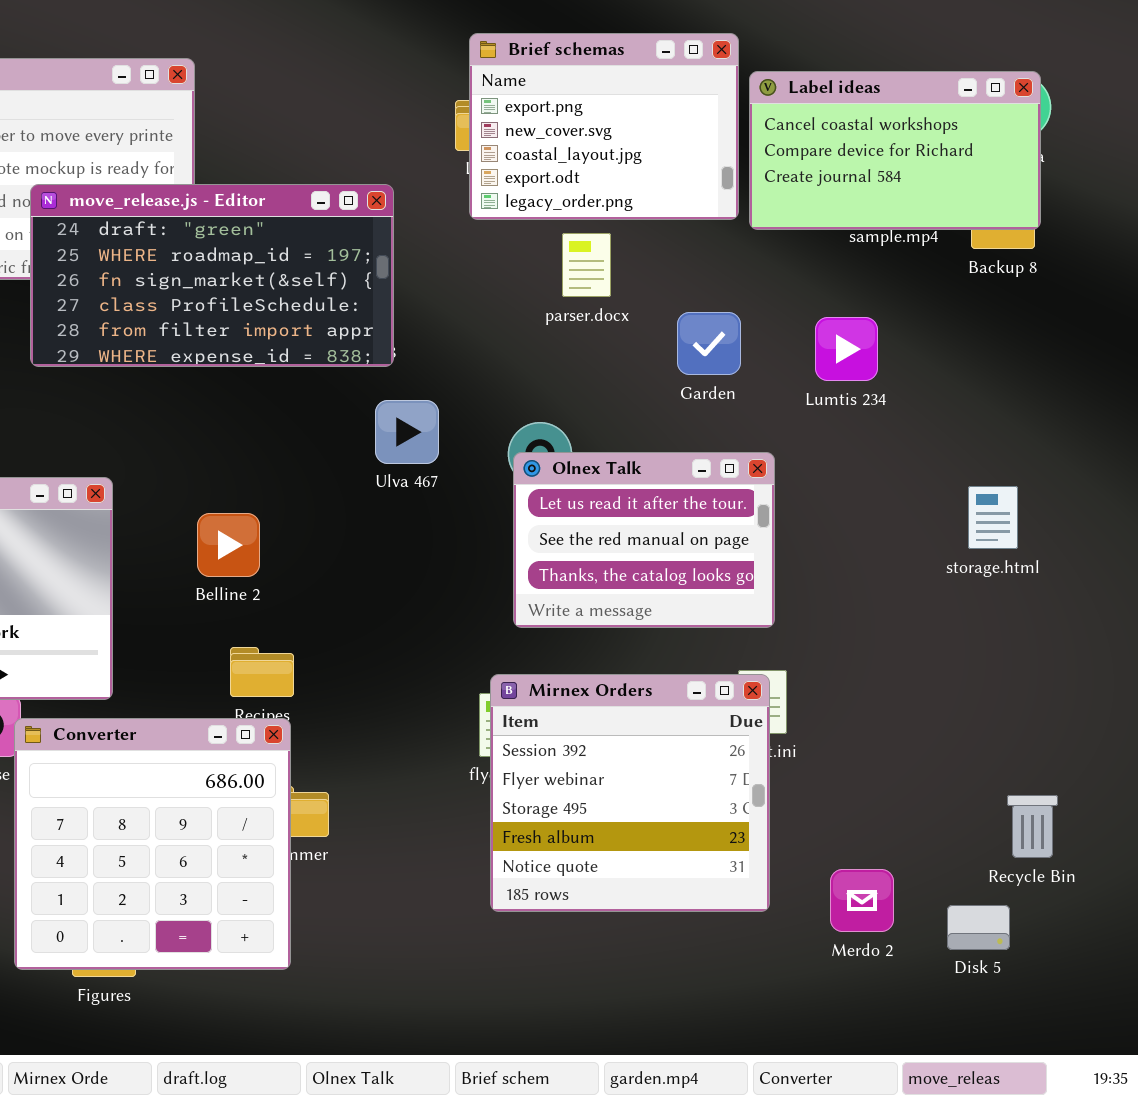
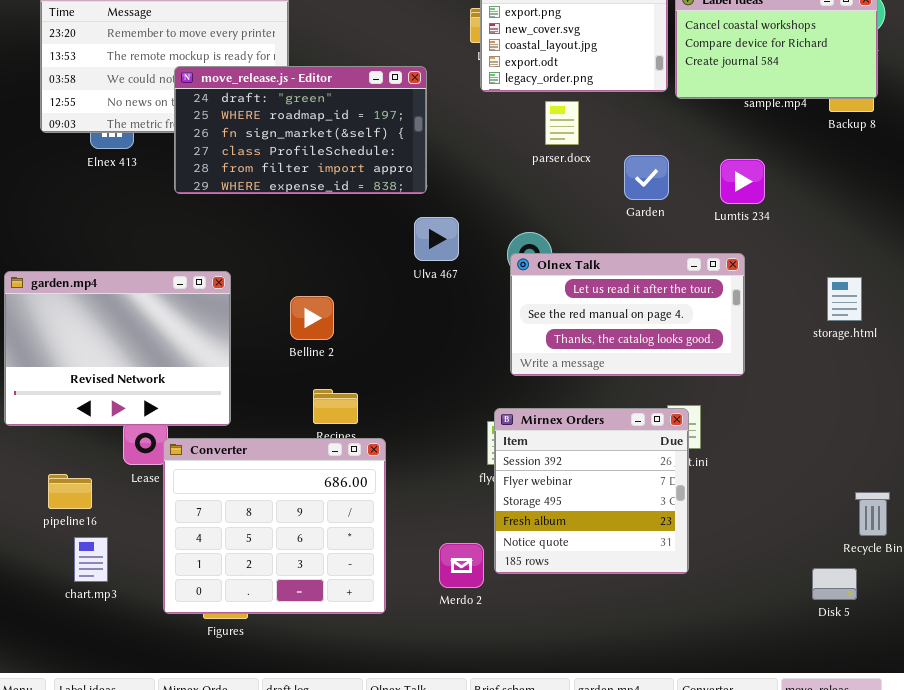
Olnex Talk: [513,452,775,628] -> [510,253,745,376], resized
Converter: [14,718,291,970] -> [163,438,386,614], resized
Merdo 2: [830,869,894,932] -> [439,543,484,588], moved

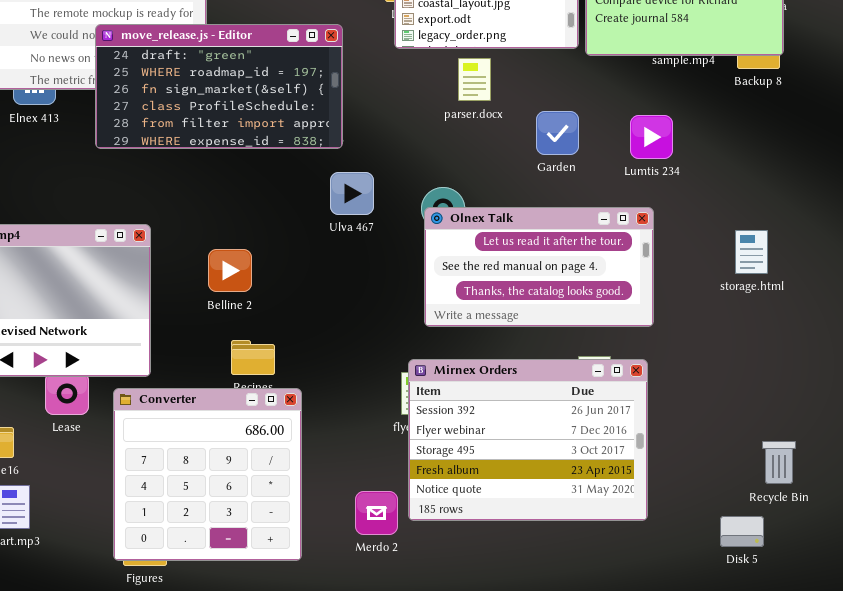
Mirnex Orders: [494,408,689,574] -> [408,359,648,521], resized
Converter: [163,438,386,614] -> [113,388,302,561], resized

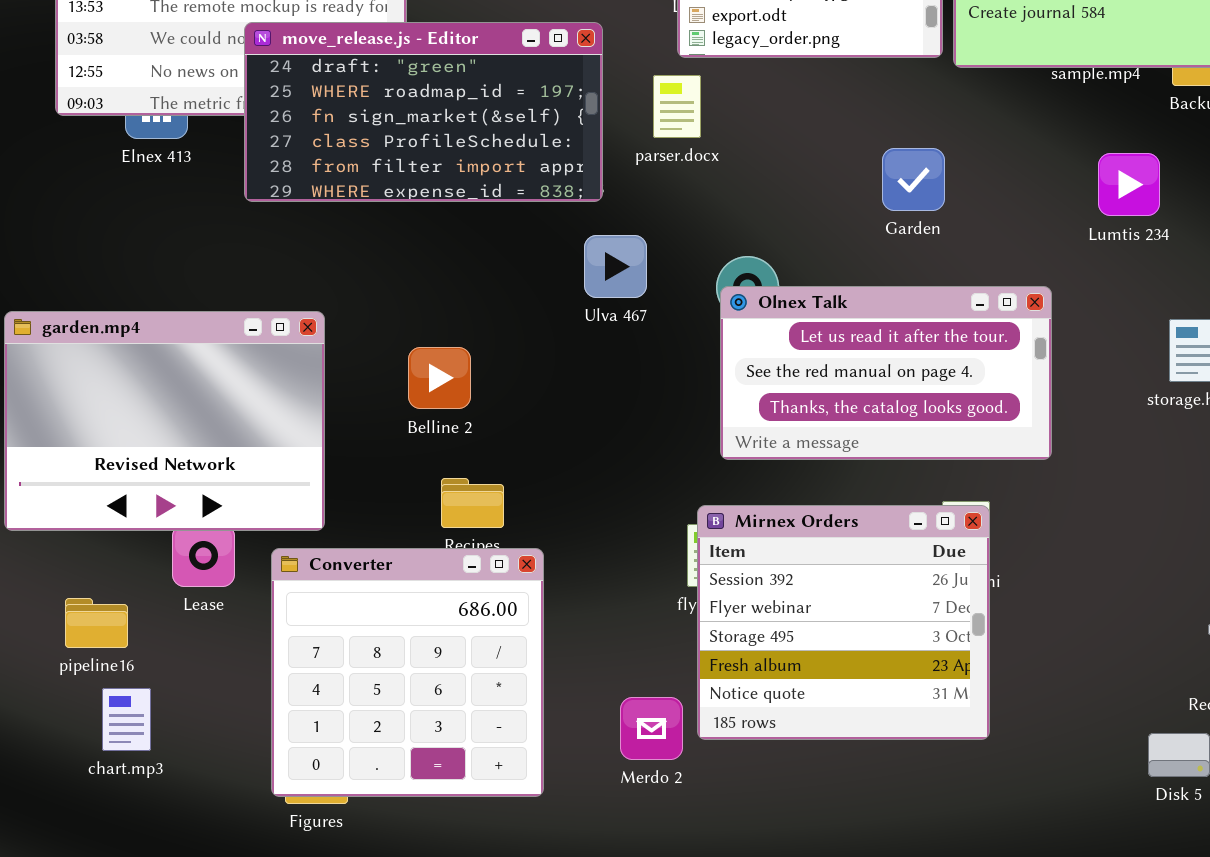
parser.docx: [458,58,491,101] -> [653,75,701,138], moved
Lumtis 234: [630,115,673,159] -> [1098,153,1160,216], moved
Mirnex Orders: [408,359,648,521] -> [697,505,990,740], resized

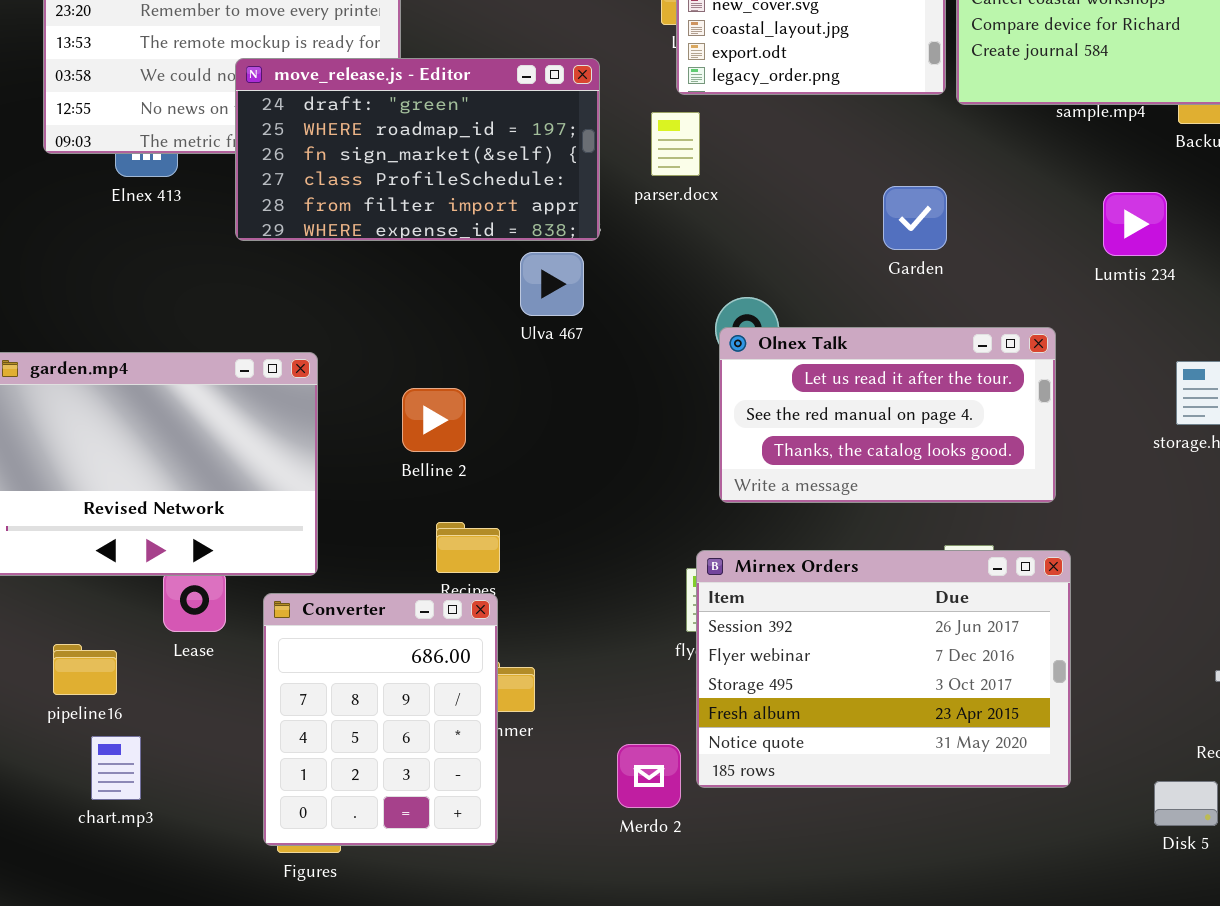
Ulva 467: [584,235,647,298] -> [520,252,584,316], moved
Mirnex Orders: [697,505,990,740] -> [696,550,1071,788], resized
Converter: [271,548,544,797] -> [263,593,498,846], resized

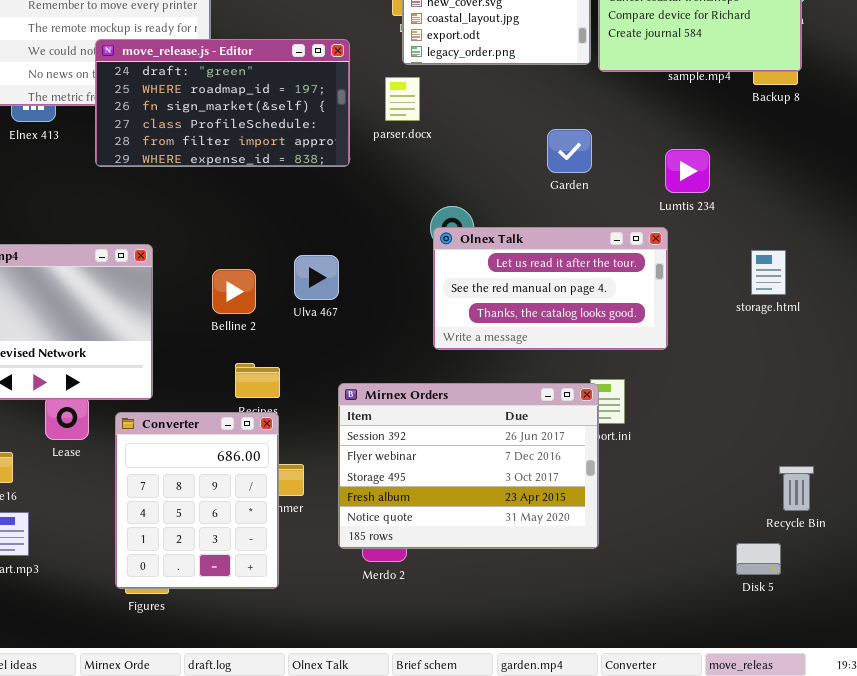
Lumtis 234: [1103,192,1167,256] -> [665,149,710,193], moved
Ulva 467: [520,252,584,316] -> [294,255,339,300], moved
Mirnex Orders: [696,550,1071,788] -> [338,383,599,549], moved

